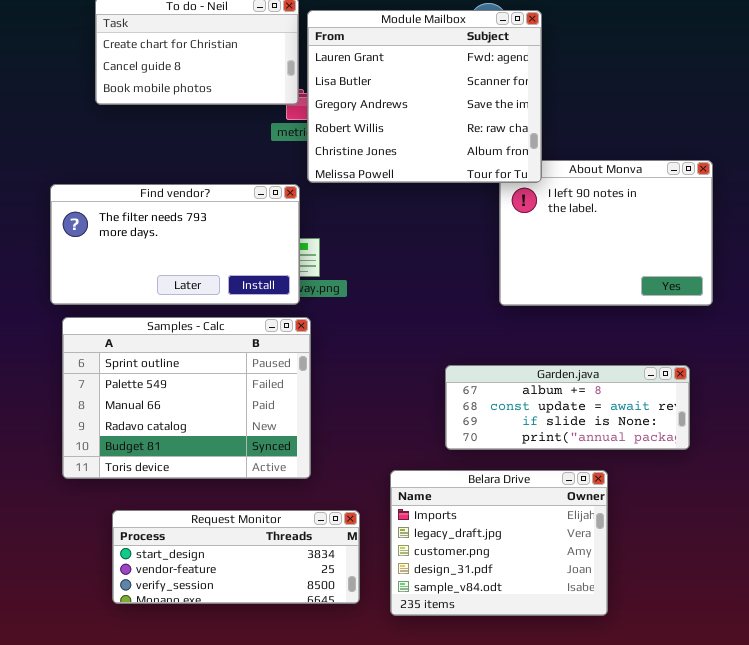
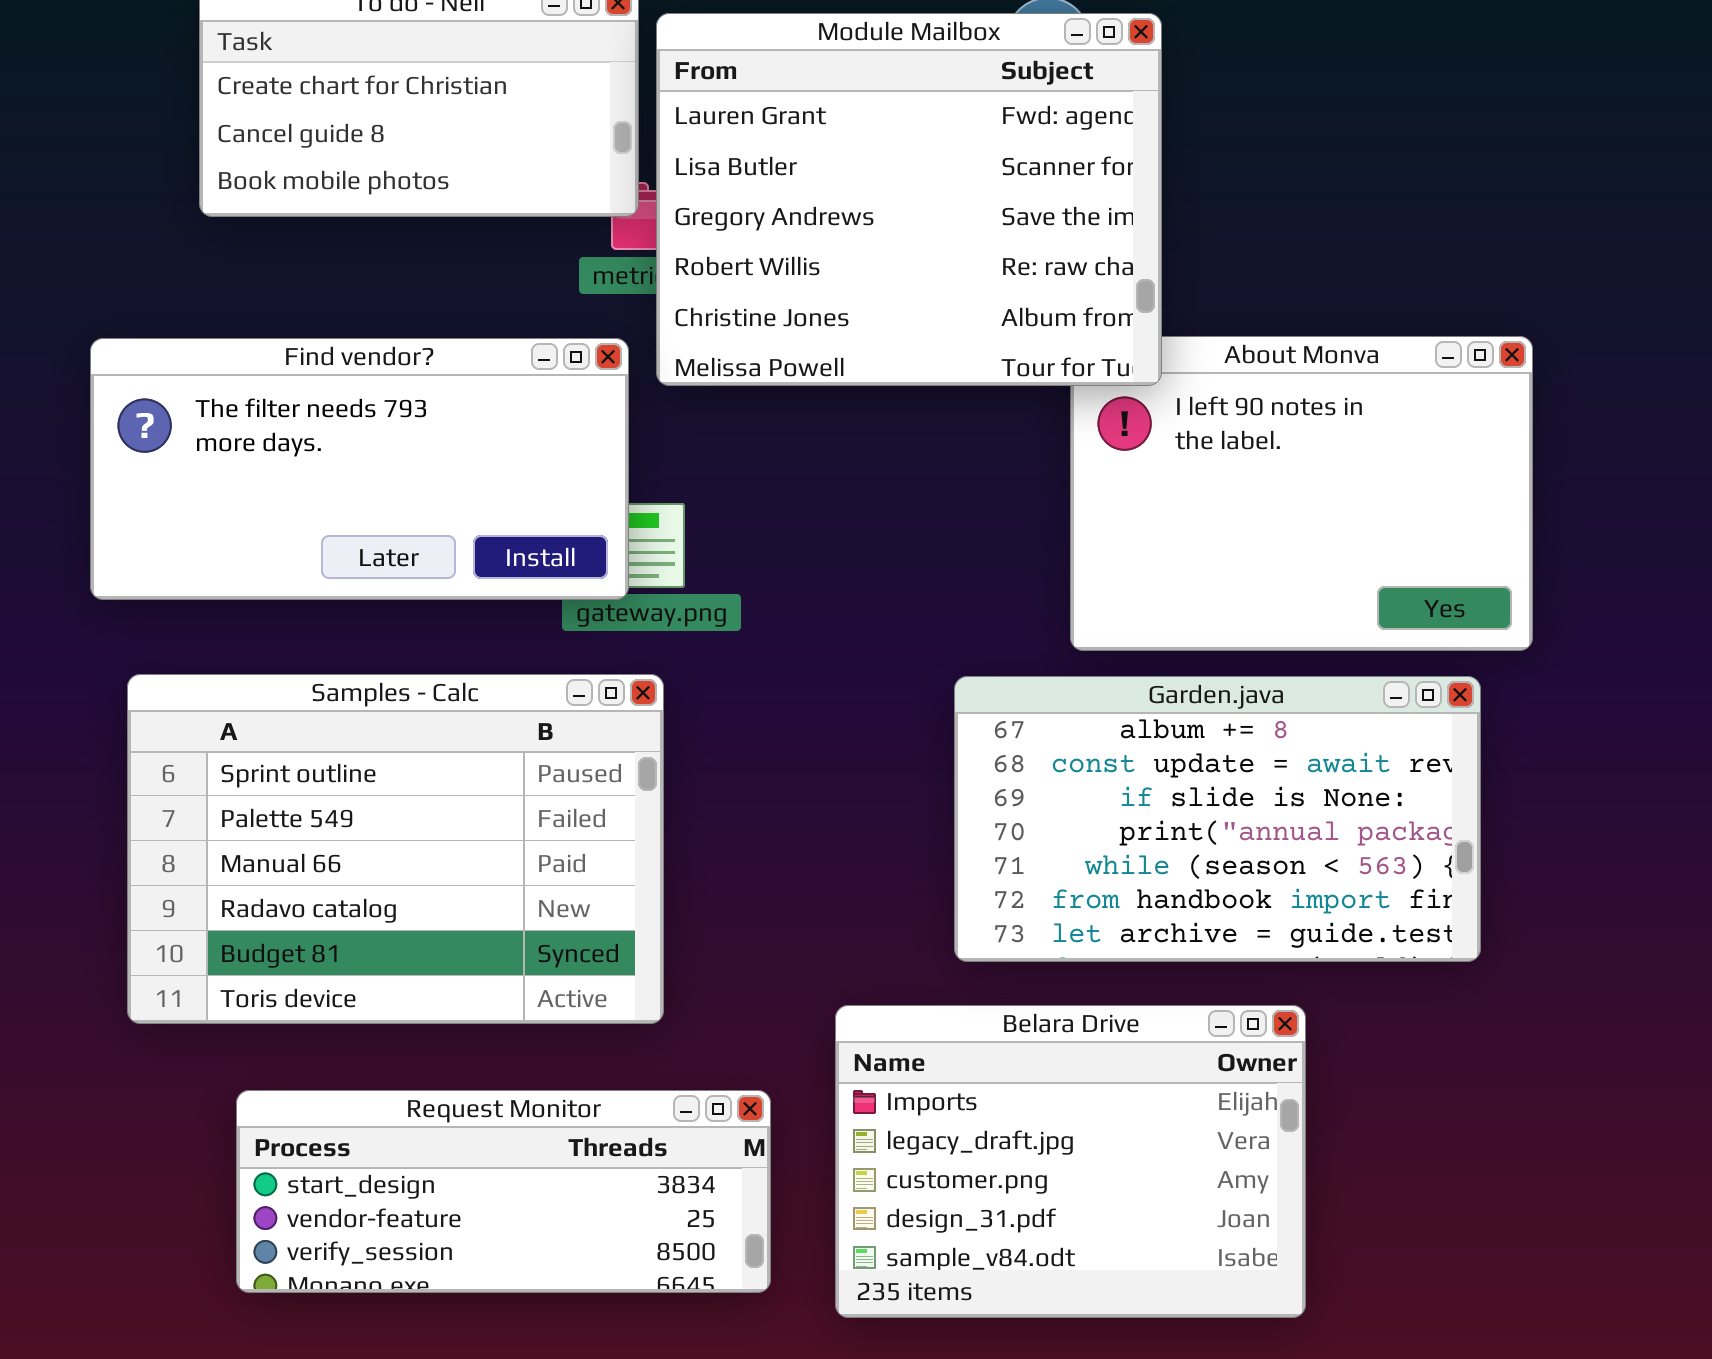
Find vendor?: [50,184,300,305] -> [90,338,629,600], moved
Garden.java: [445,365,690,450] -> [954,676,1481,962], resized

